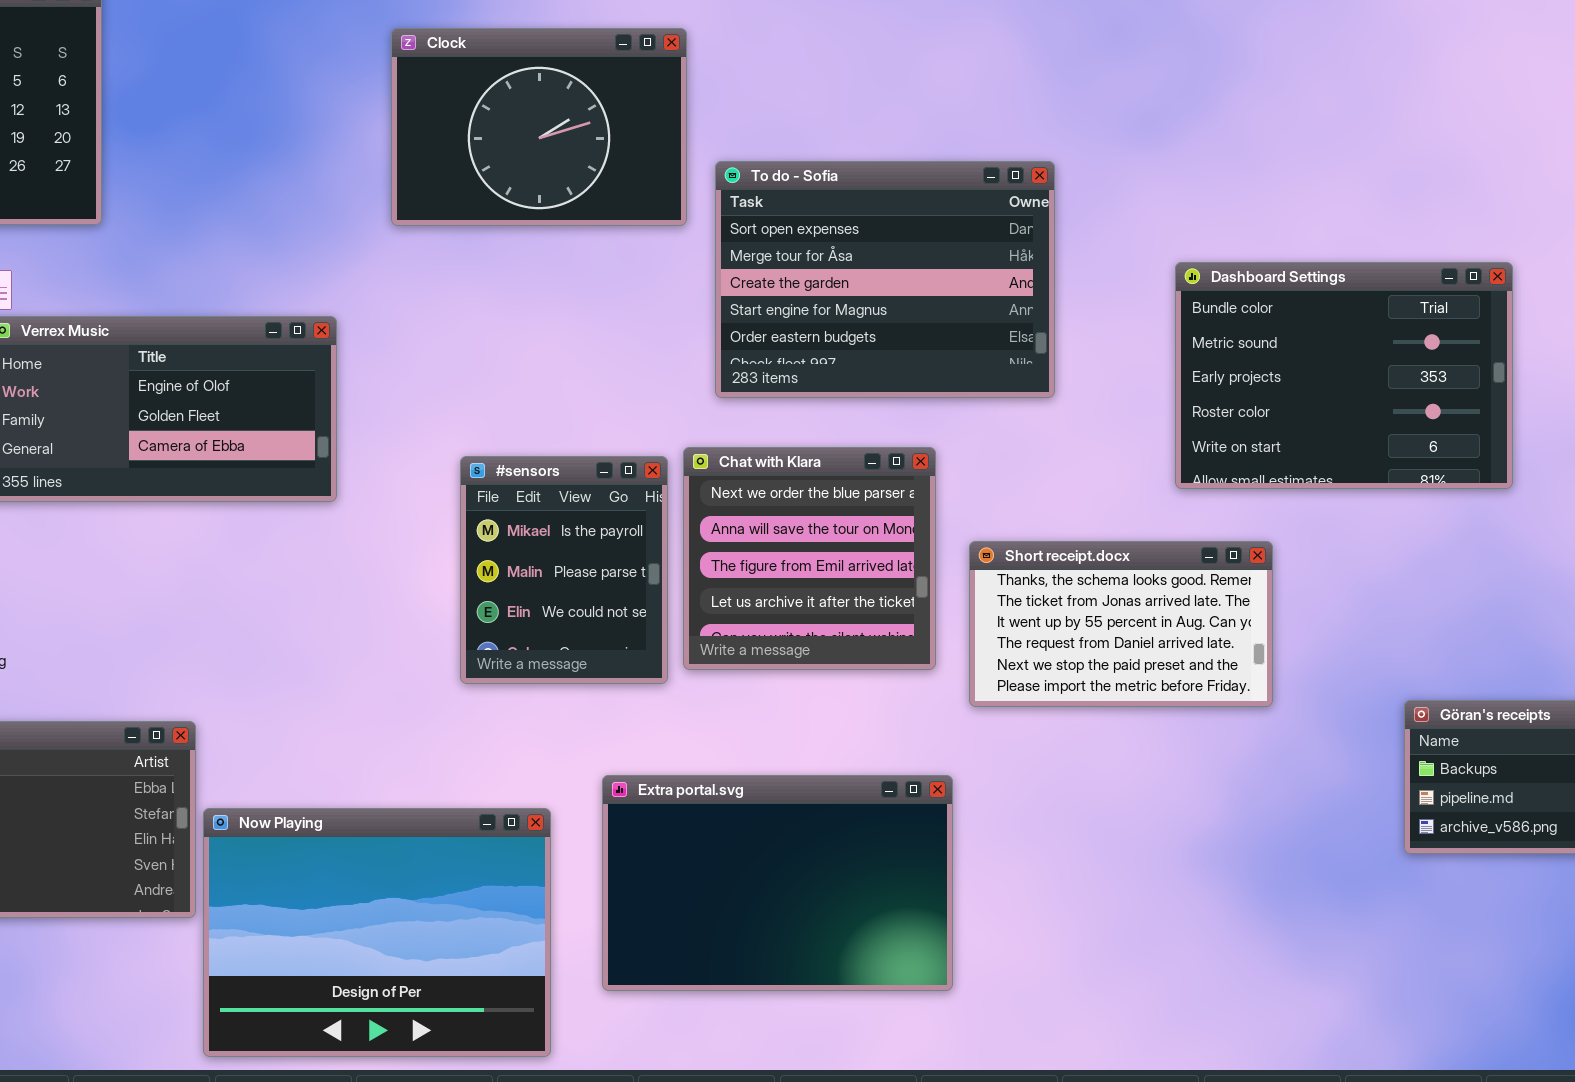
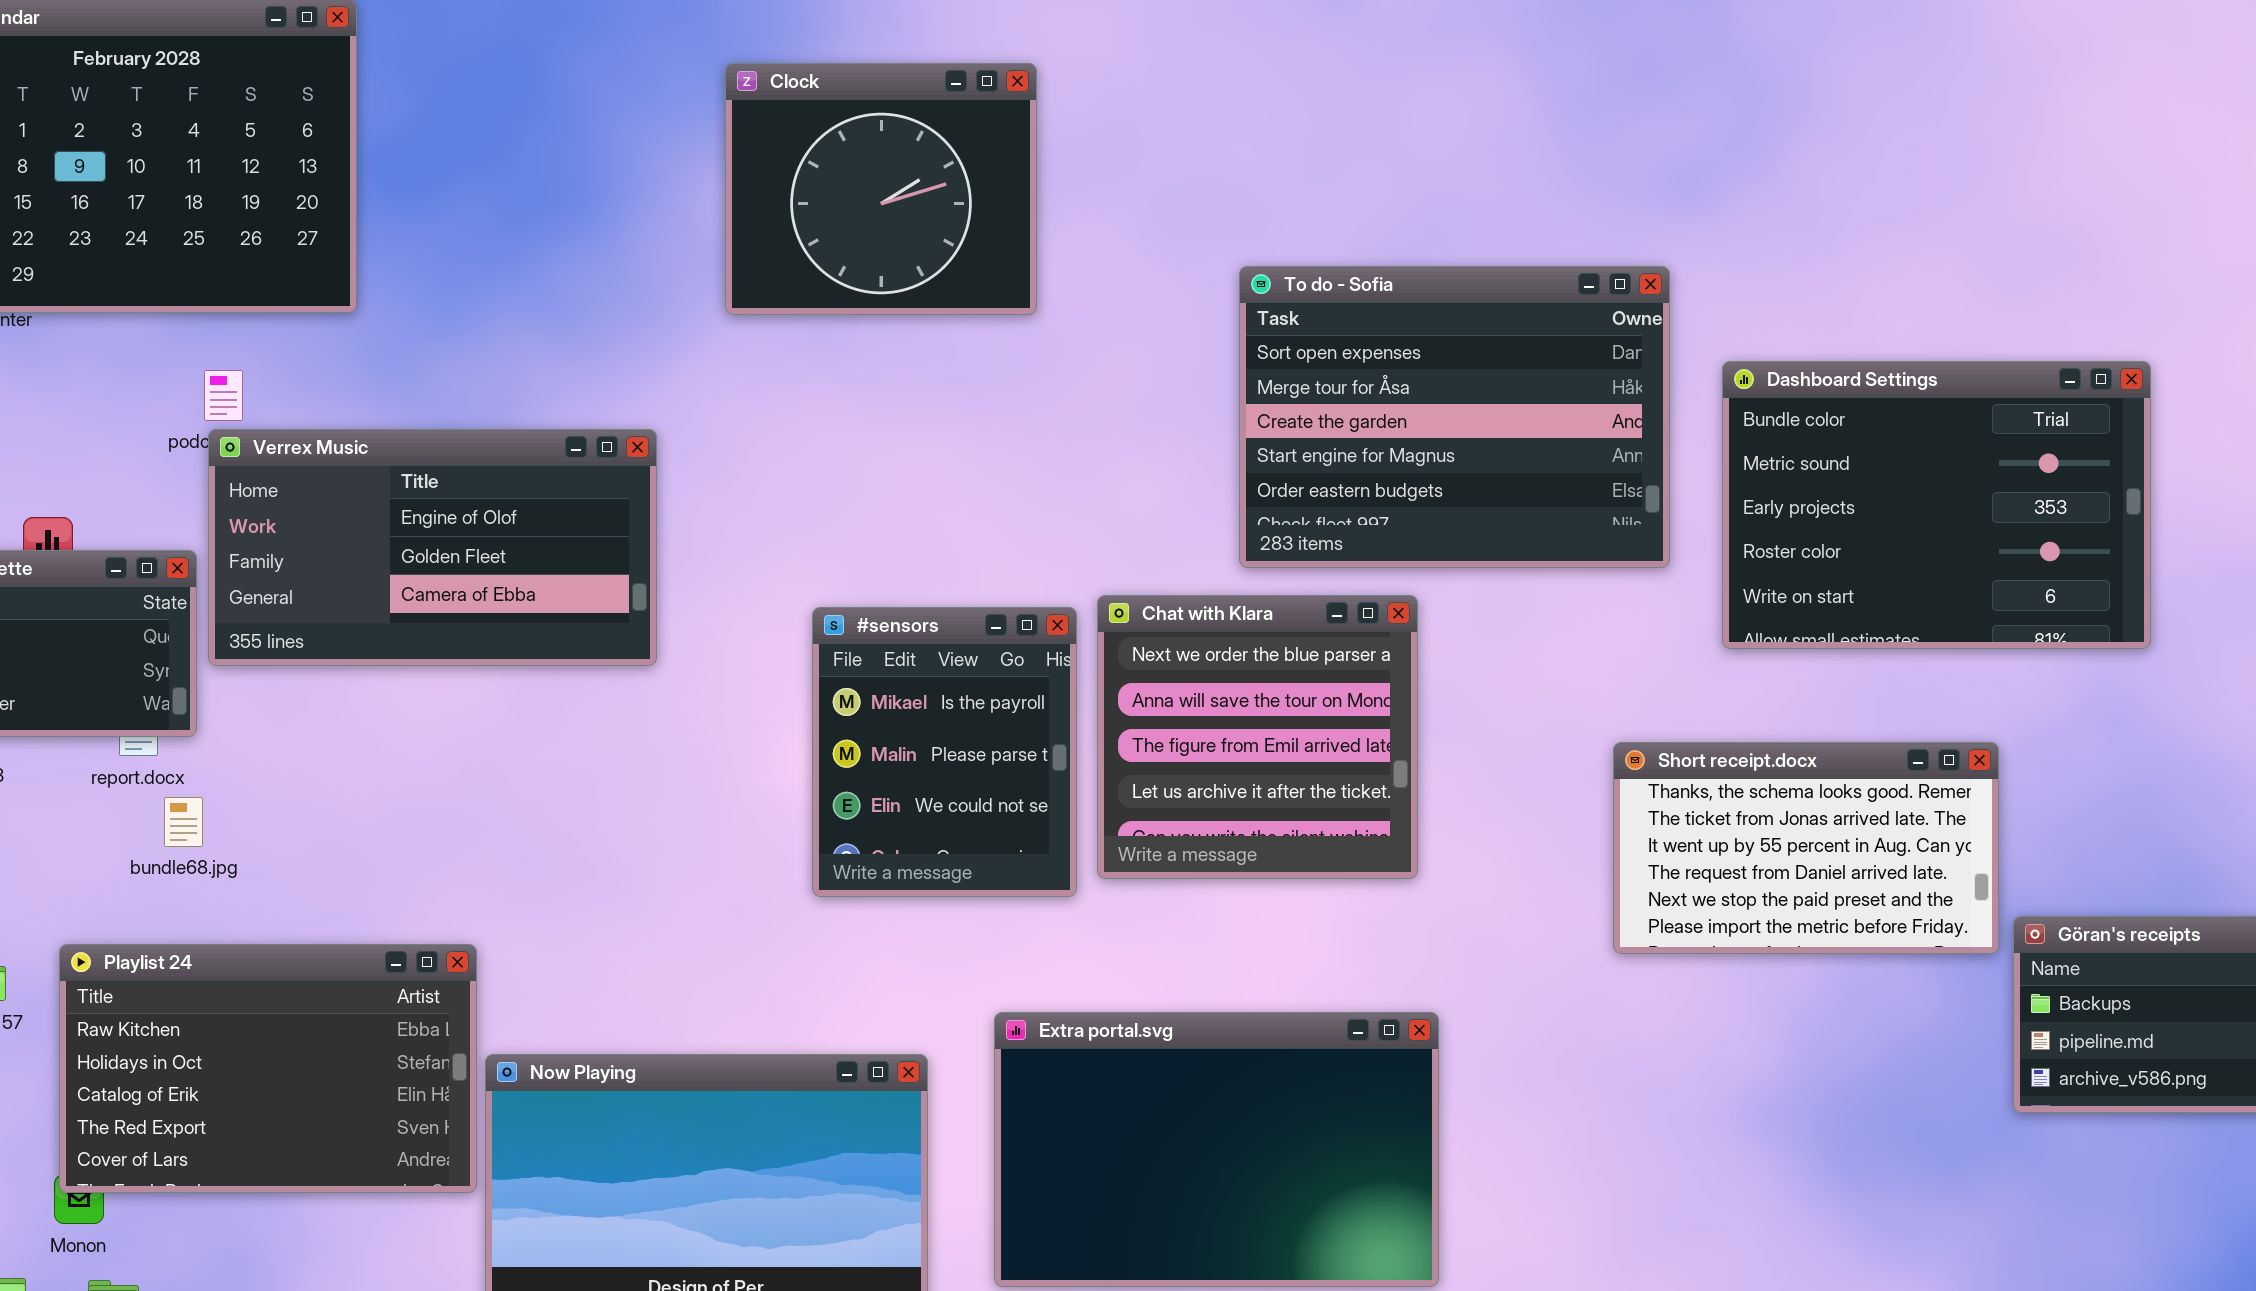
Clock: [391,28,687,226] -> [725,63,1037,315], resized
To do - Sofia: [715,161,1055,398] -> [1239,266,1670,568], moved
Short receipt.docx: [969,541,1273,707] -> [1613,742,1999,954], moved

